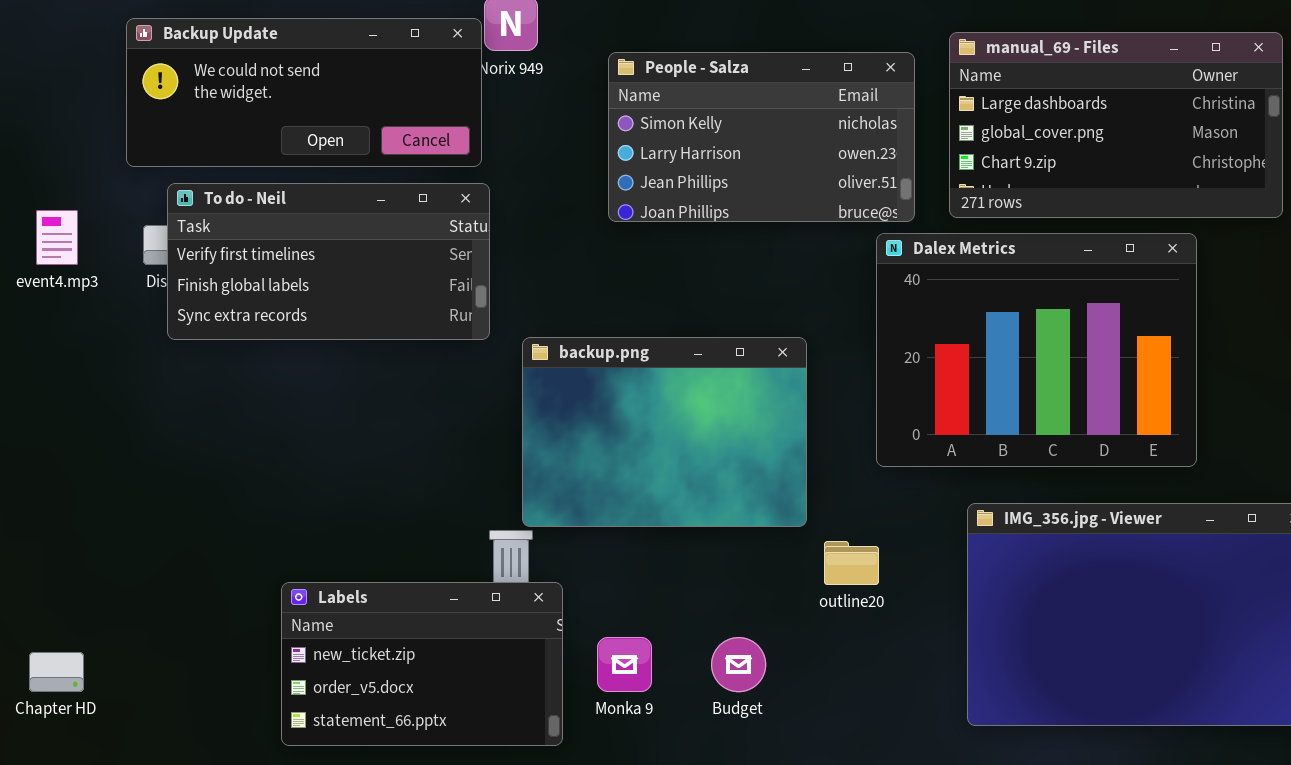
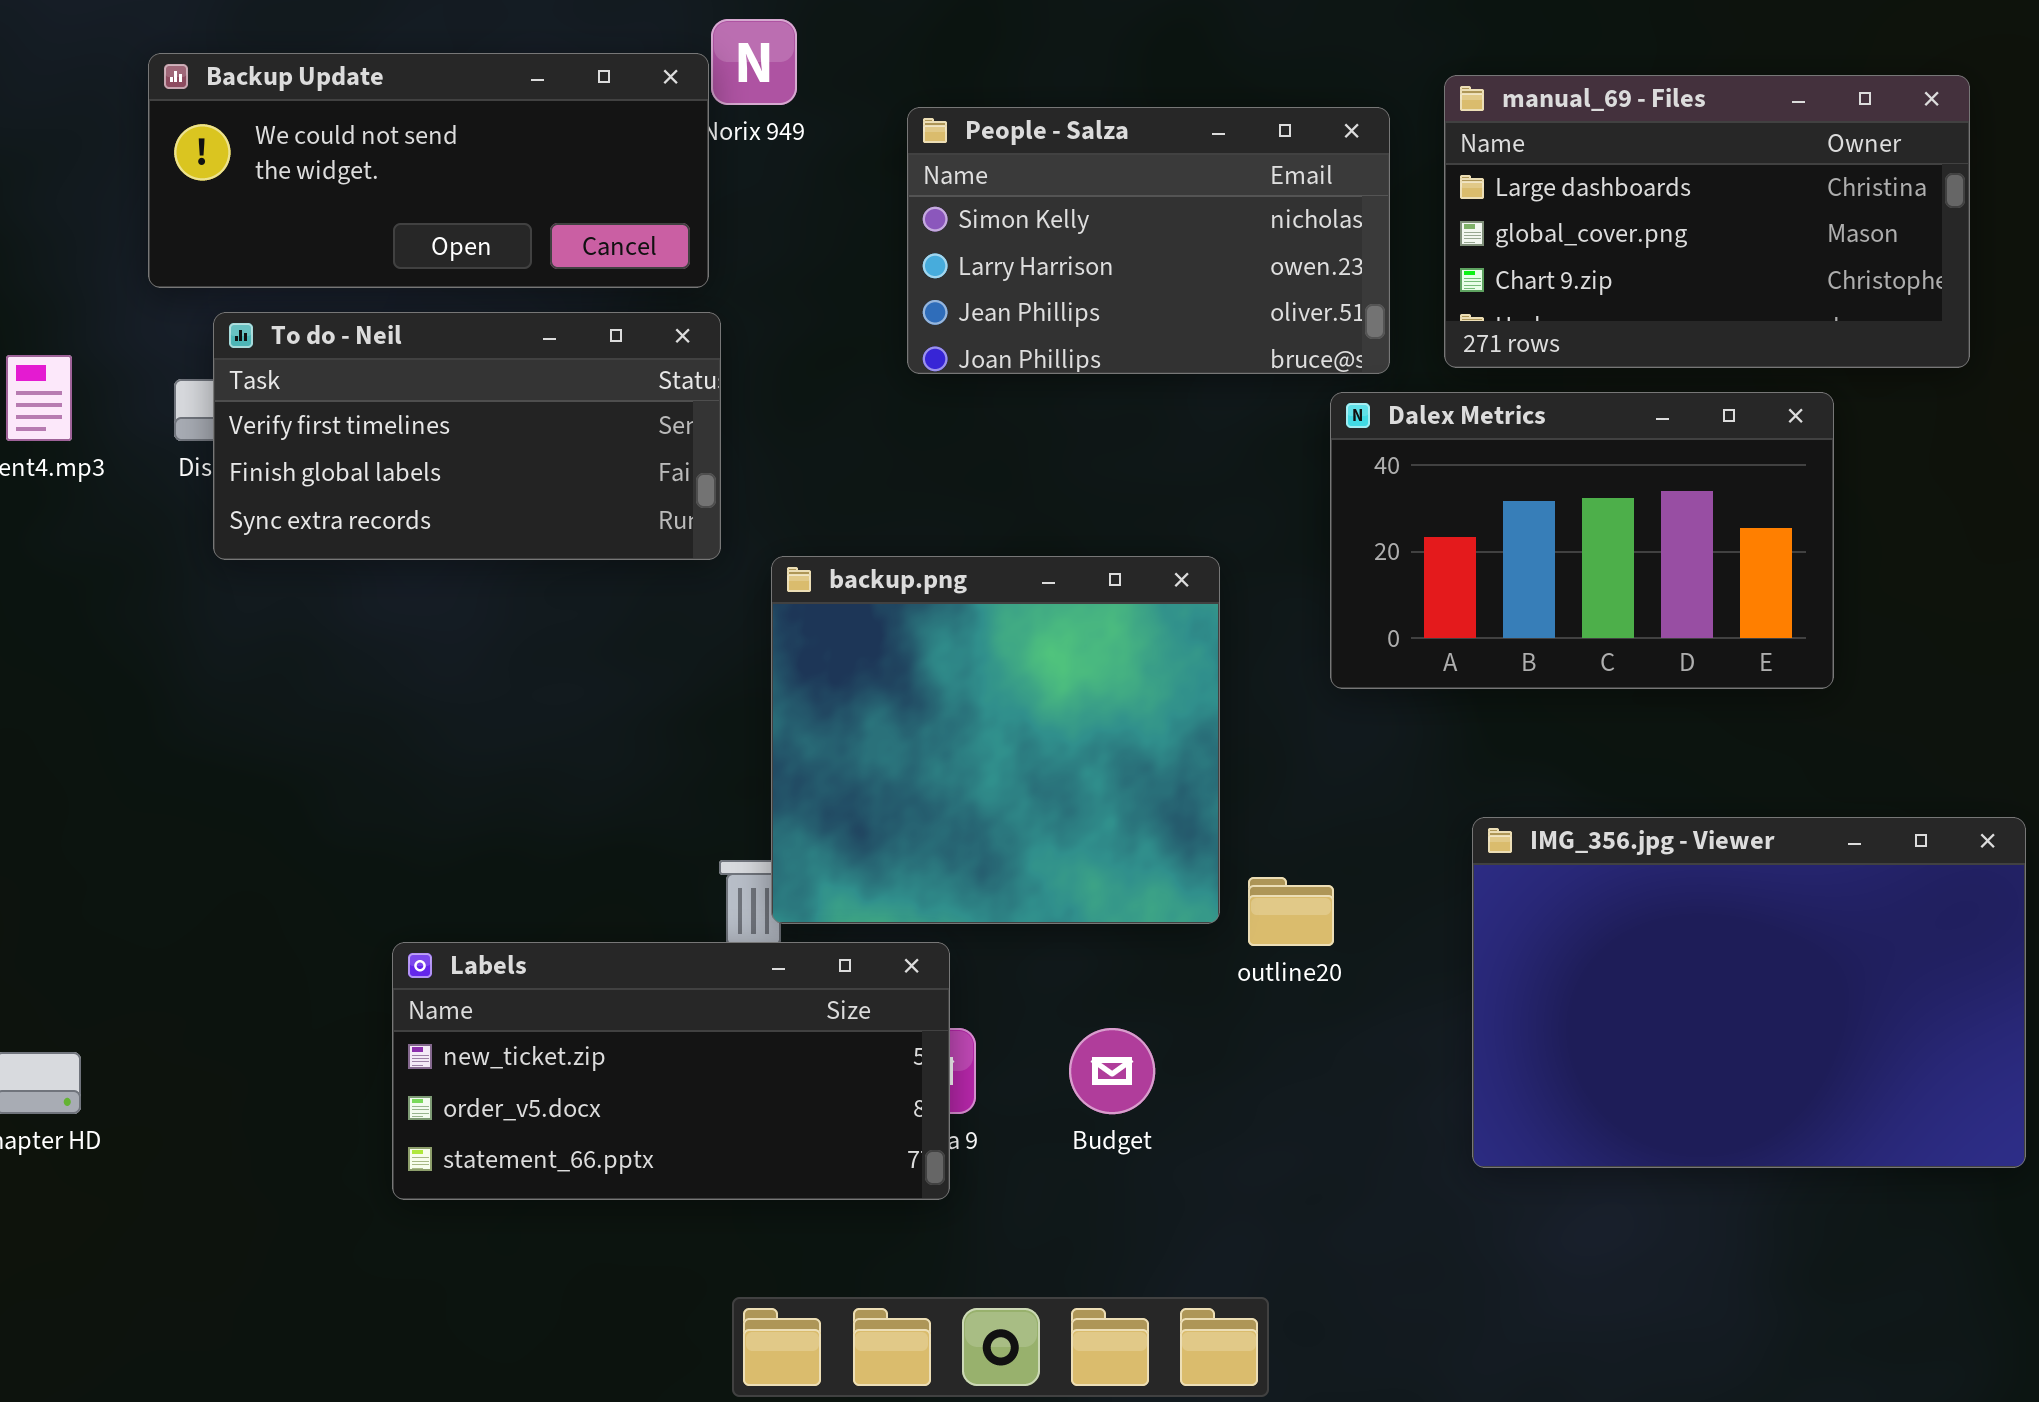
Dalex Metrics: [876,233,1197,467] -> [1330,392,1834,689], resized
backup.png: [522,337,807,527] -> [771,556,1220,924], resized
Labels: [281,582,563,746] -> [392,942,950,1200], resized

